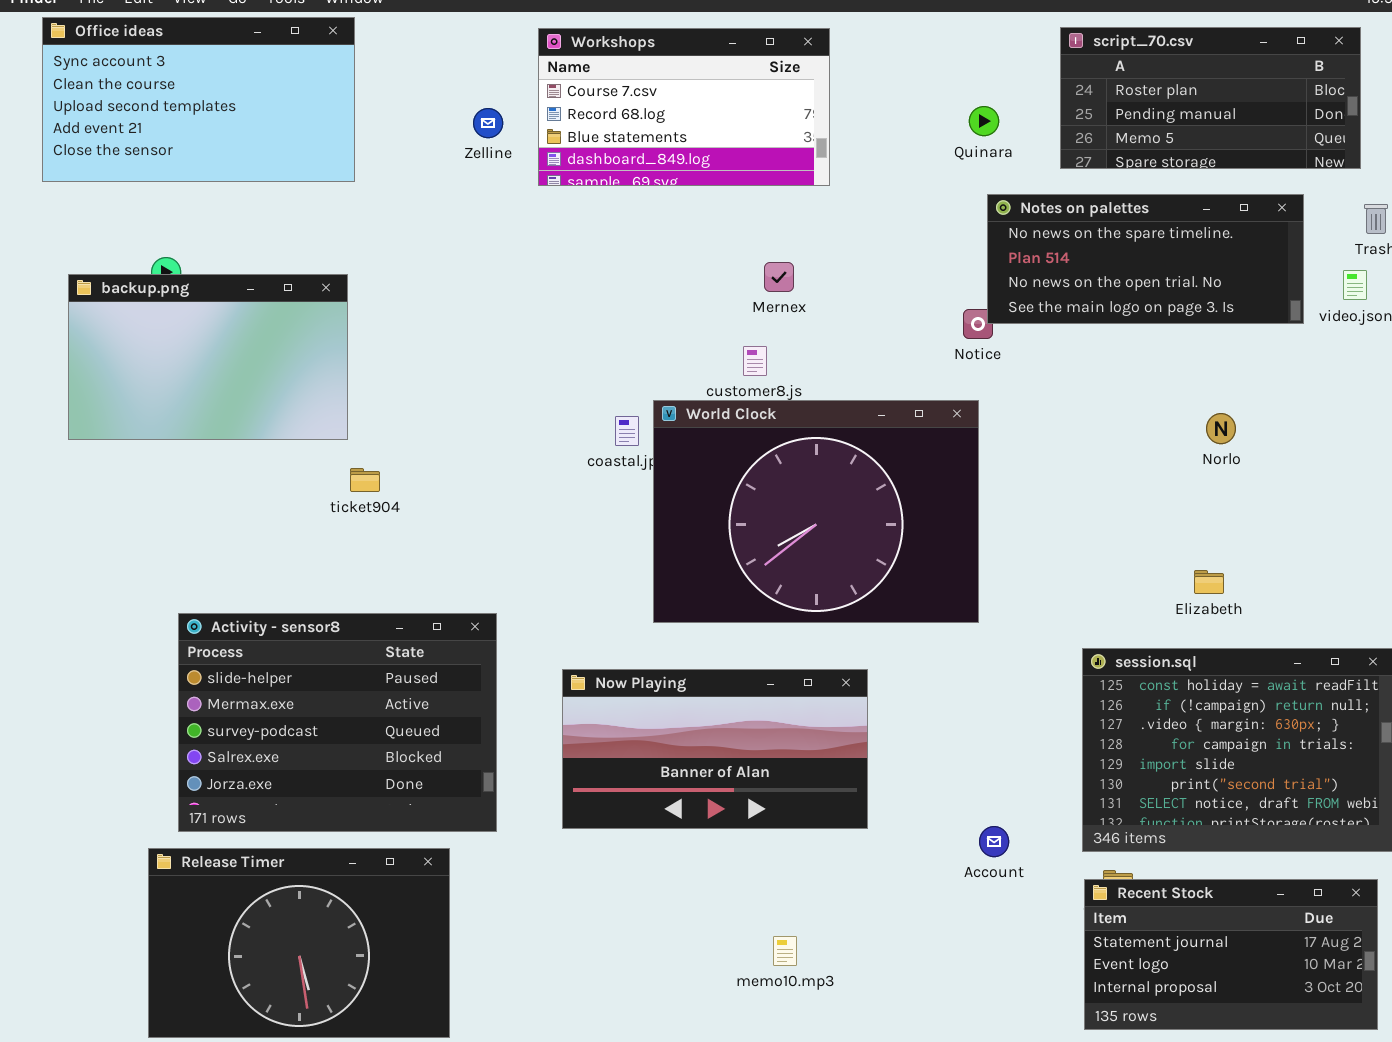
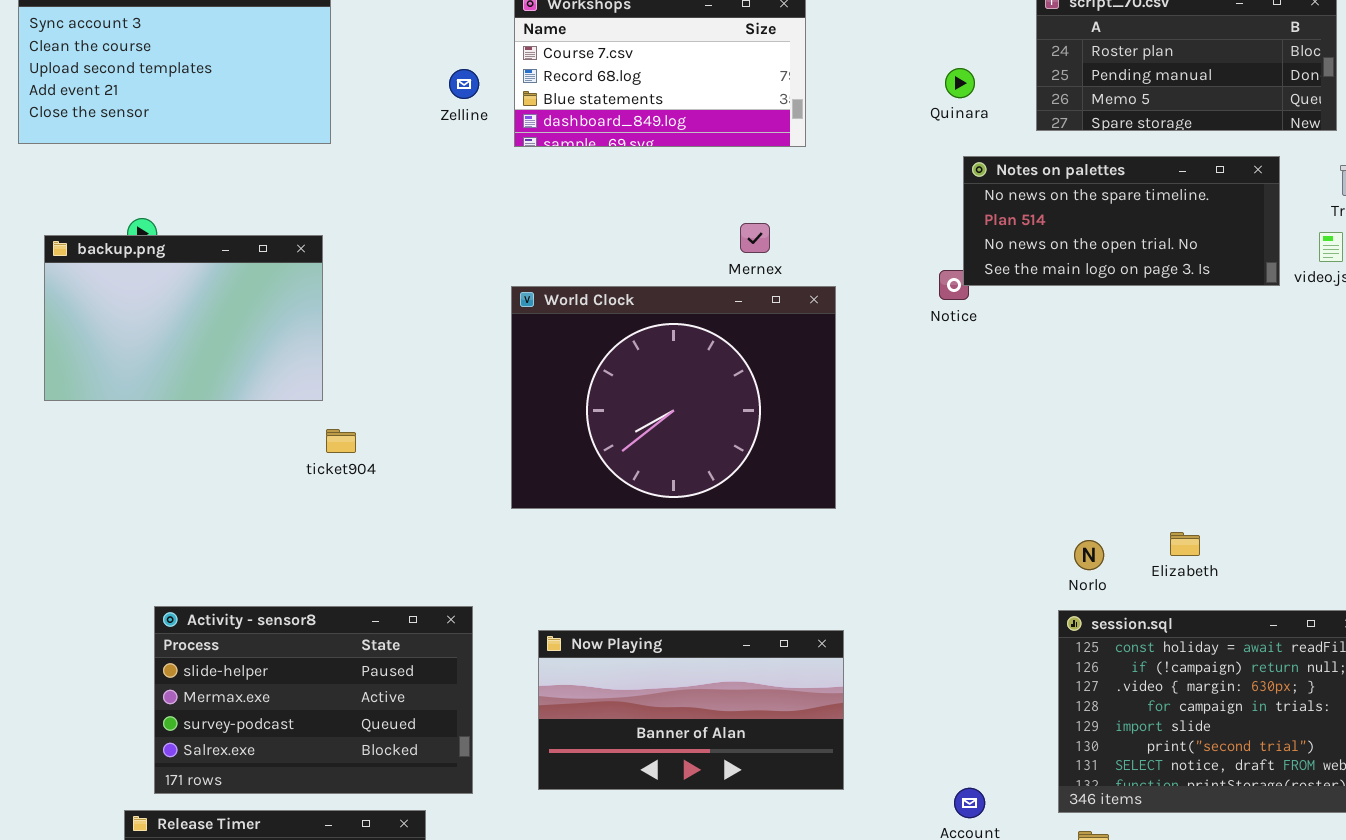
World Clock: [653,400,979,623] -> [511,286,836,509], moved
Norlo: [1206,413,1236,444] -> [1074,540,1104,570], moved
Activity - sensor8: [178,613,497,832] -> [154,606,473,794], resized

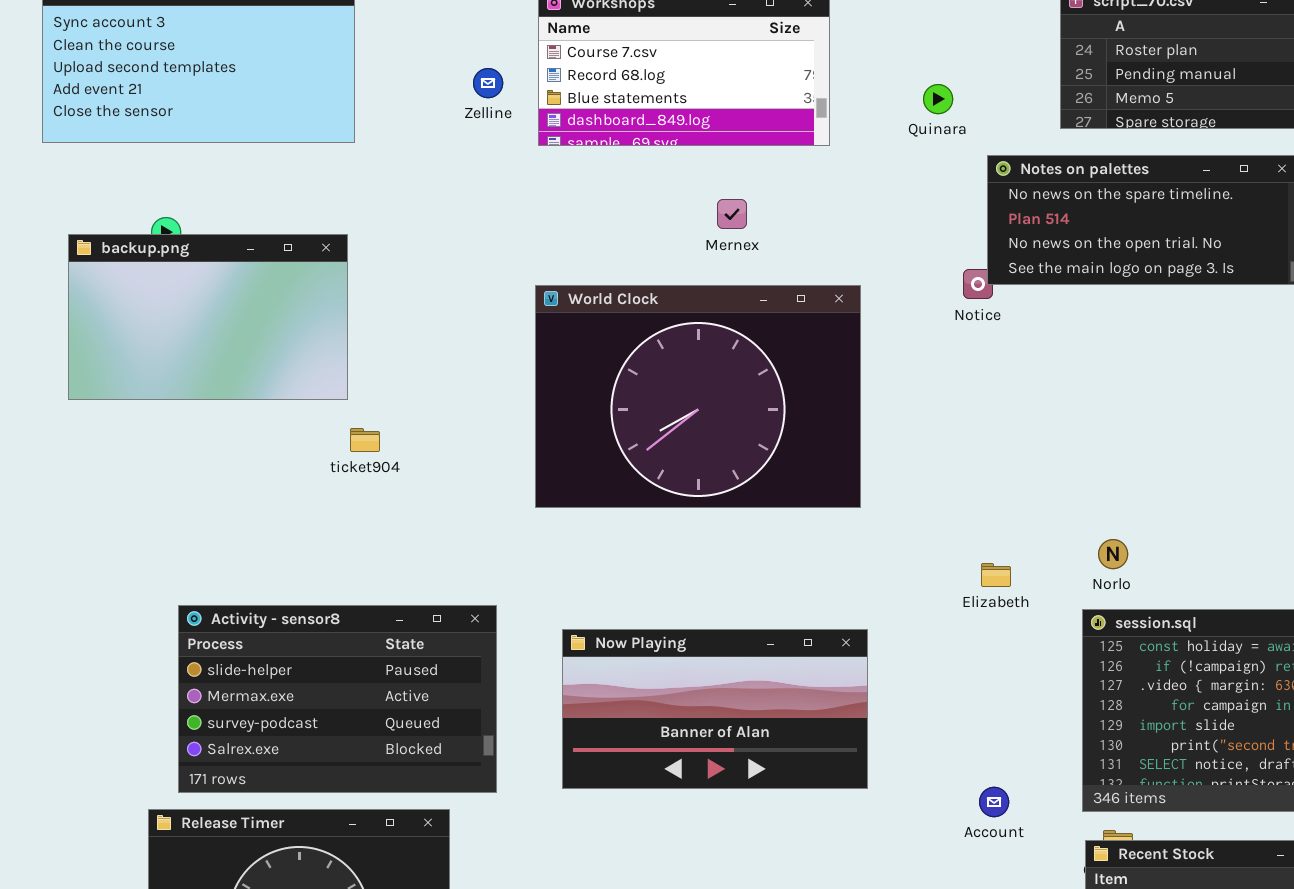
Quinara: [945,68,975,98] -> [923,84,953,114], moved
Mernex: [740,223,770,253] -> [717,199,747,229], moved
Elizabeth: [1170,532,1200,556] -> [981,563,1011,587], moved

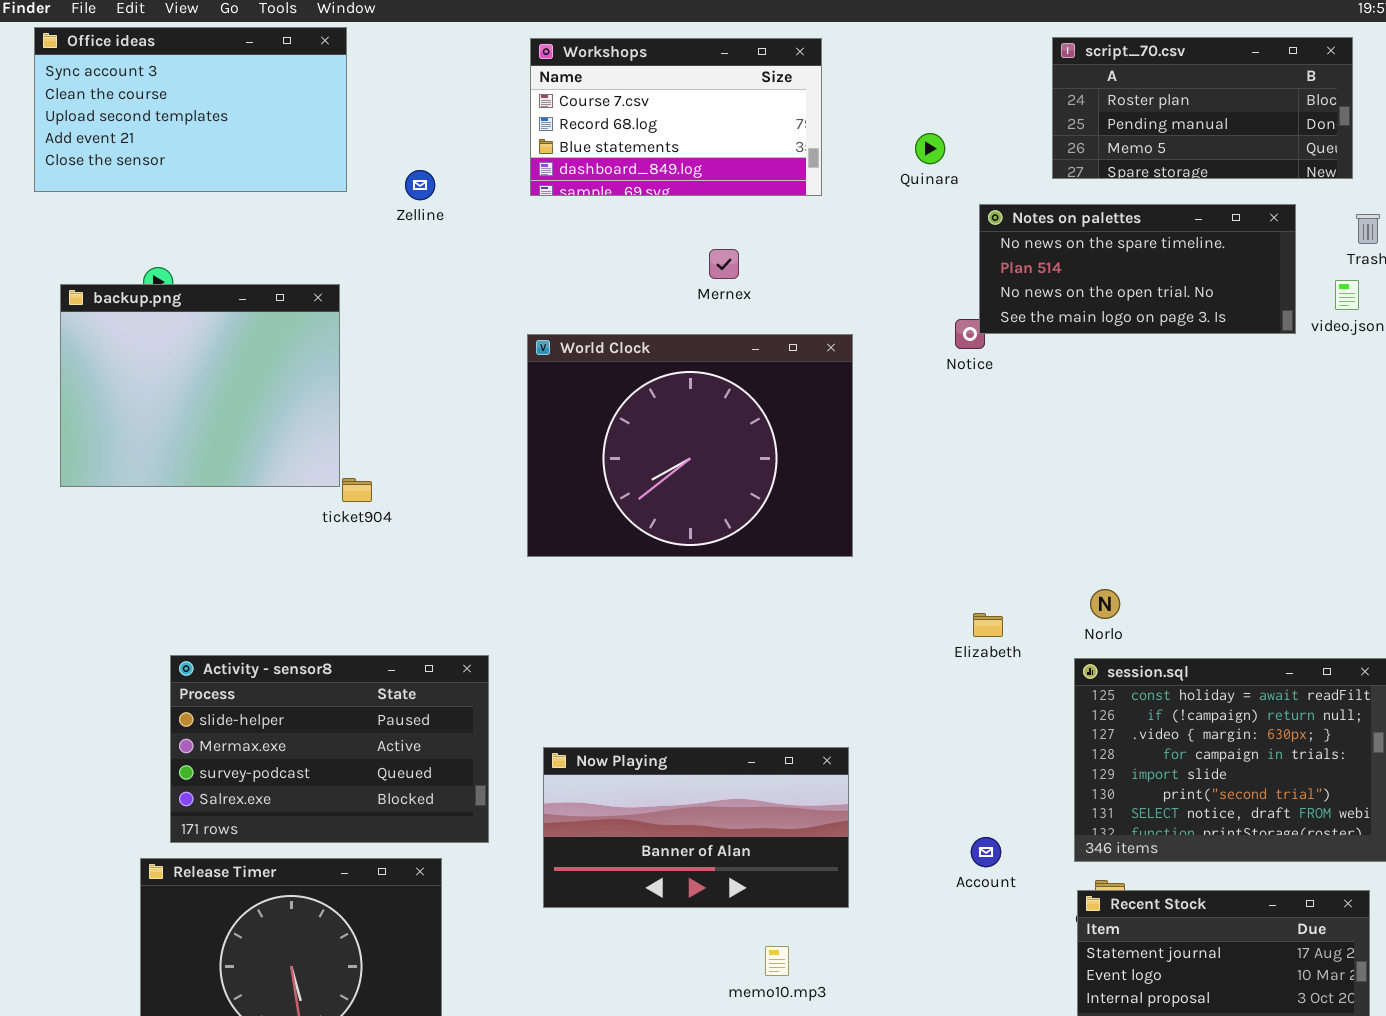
Zelline: [473,68,503,98] -> [405,170,435,200], moved
backup.png: [68,234,348,400] -> [60,284,340,487], resized
Now Playing: [562,629,868,789] -> [543,747,849,908], moved

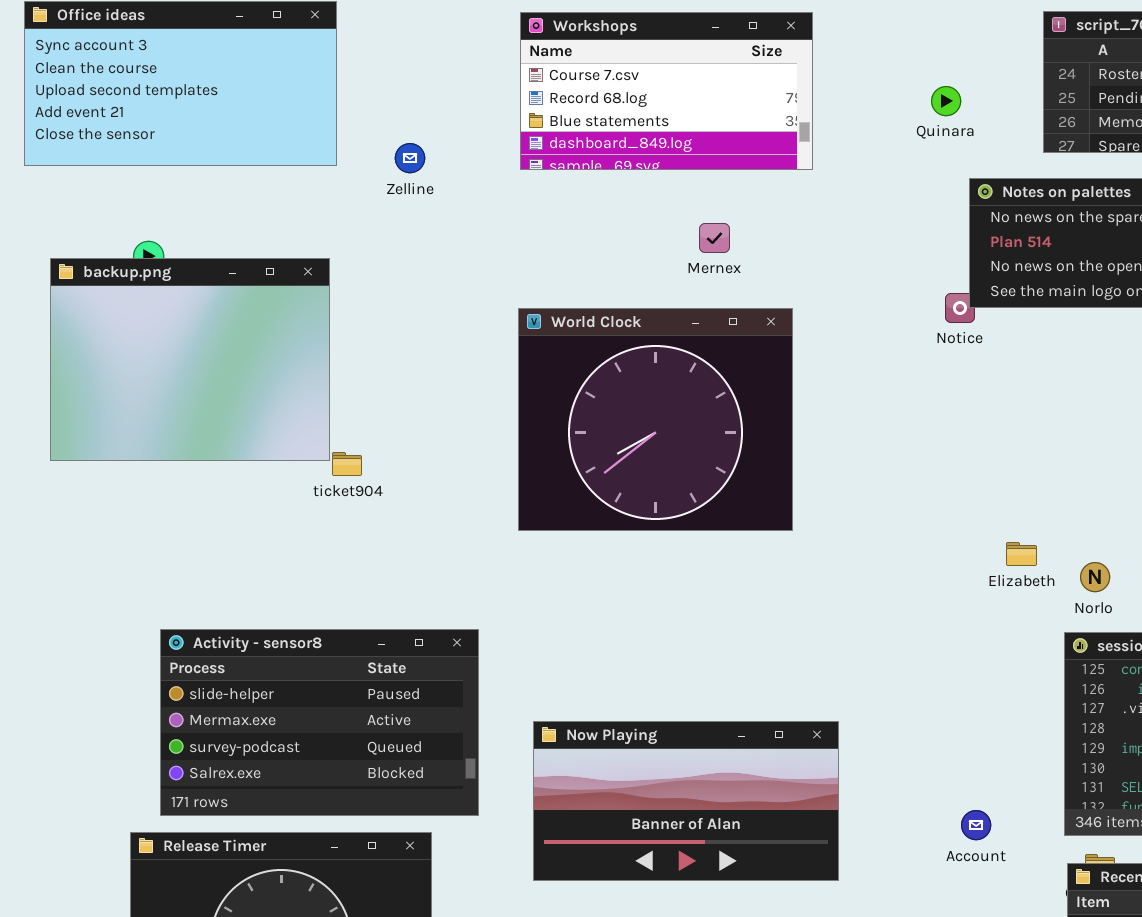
Quinara: [915,133,945,164] -> [931,86,961,116], moved
World Clock: [527,334,853,557] -> [518,308,793,531], resized
Elizabeth: [973,613,1003,637] -> [1006,542,1037,566], moved

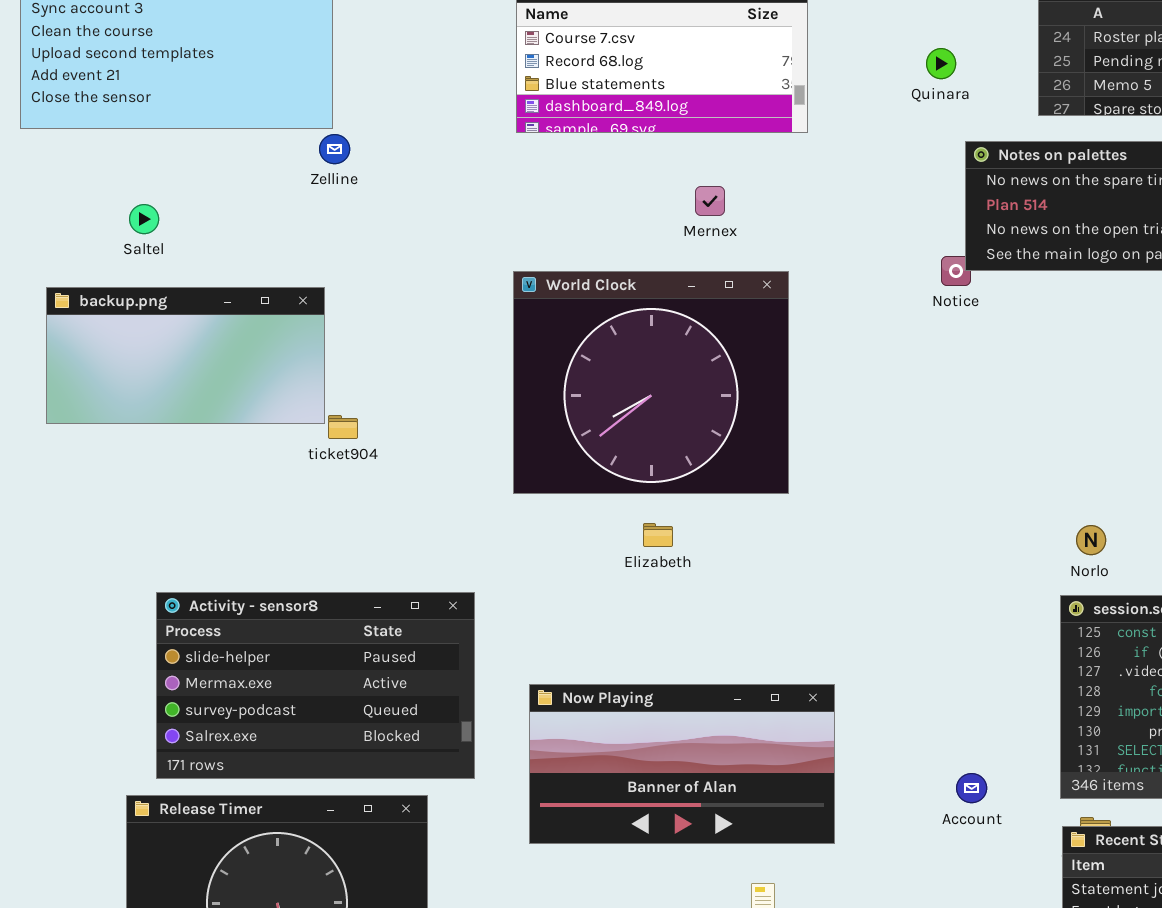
Zelline: [395,143,425,173] -> [319,134,350,164], moved
backup.png: [50,258,330,461] -> [46,287,325,424], resized
Elizabeth: [1006,542,1037,566] -> [643,523,673,547], moved

